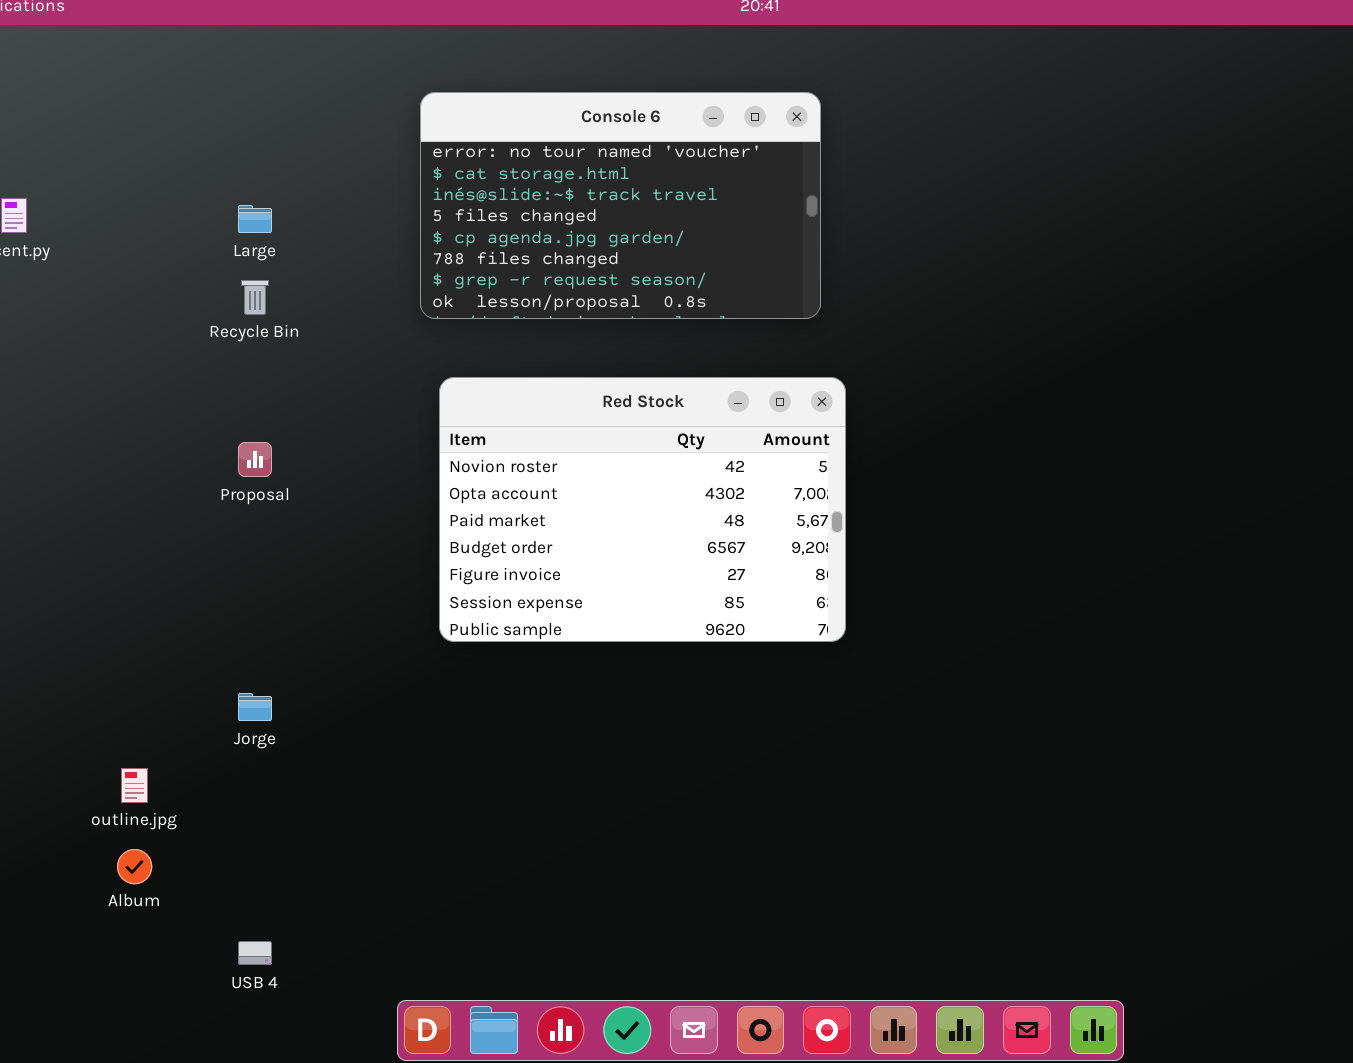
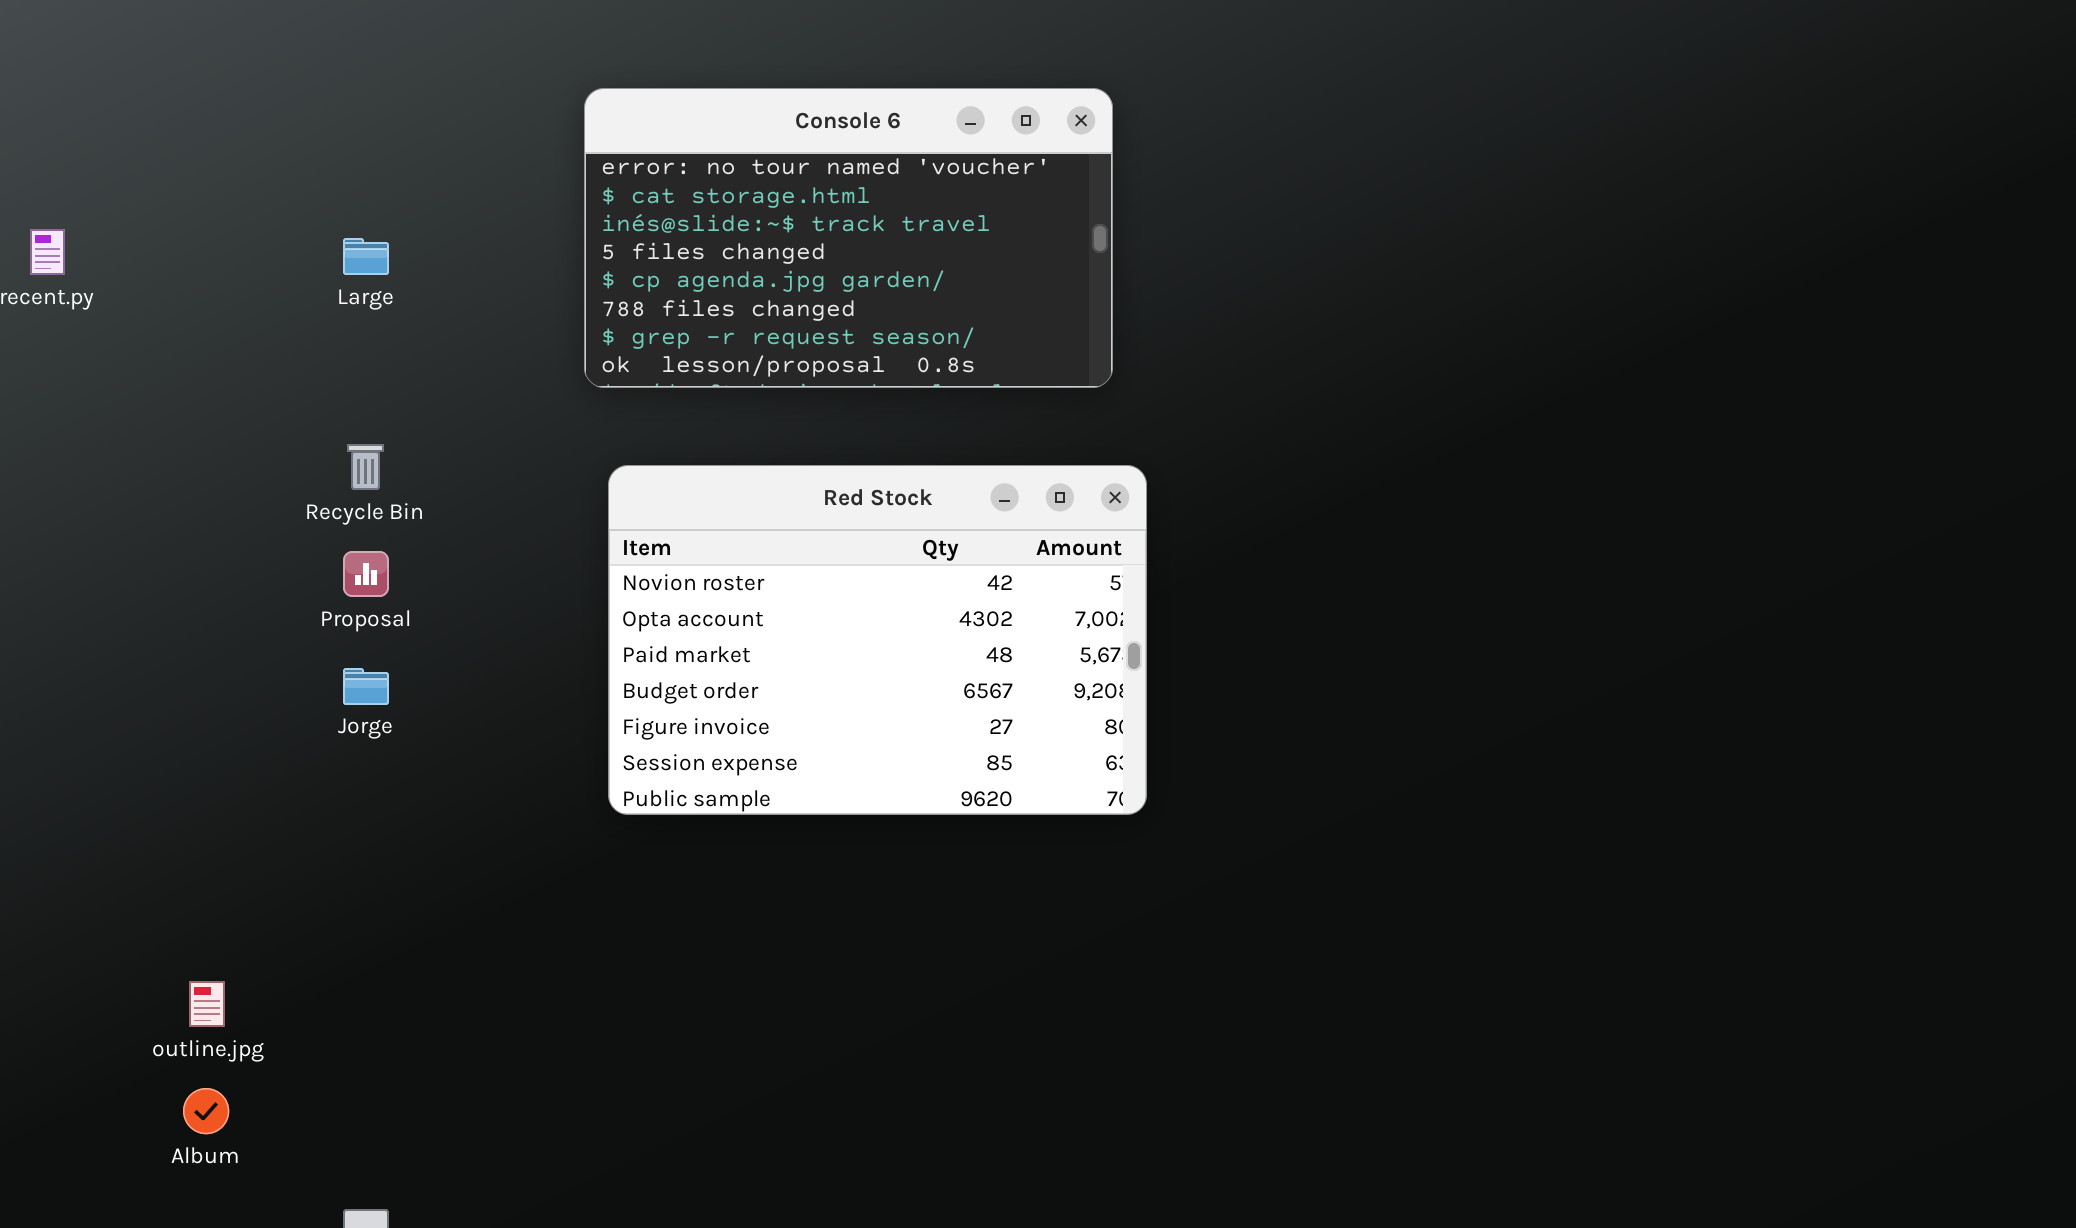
Recycle Bin: [241,280,269,315] -> [347,444,384,490], moved
Jorge: [238,693,272,721] -> [343,668,389,705], moved

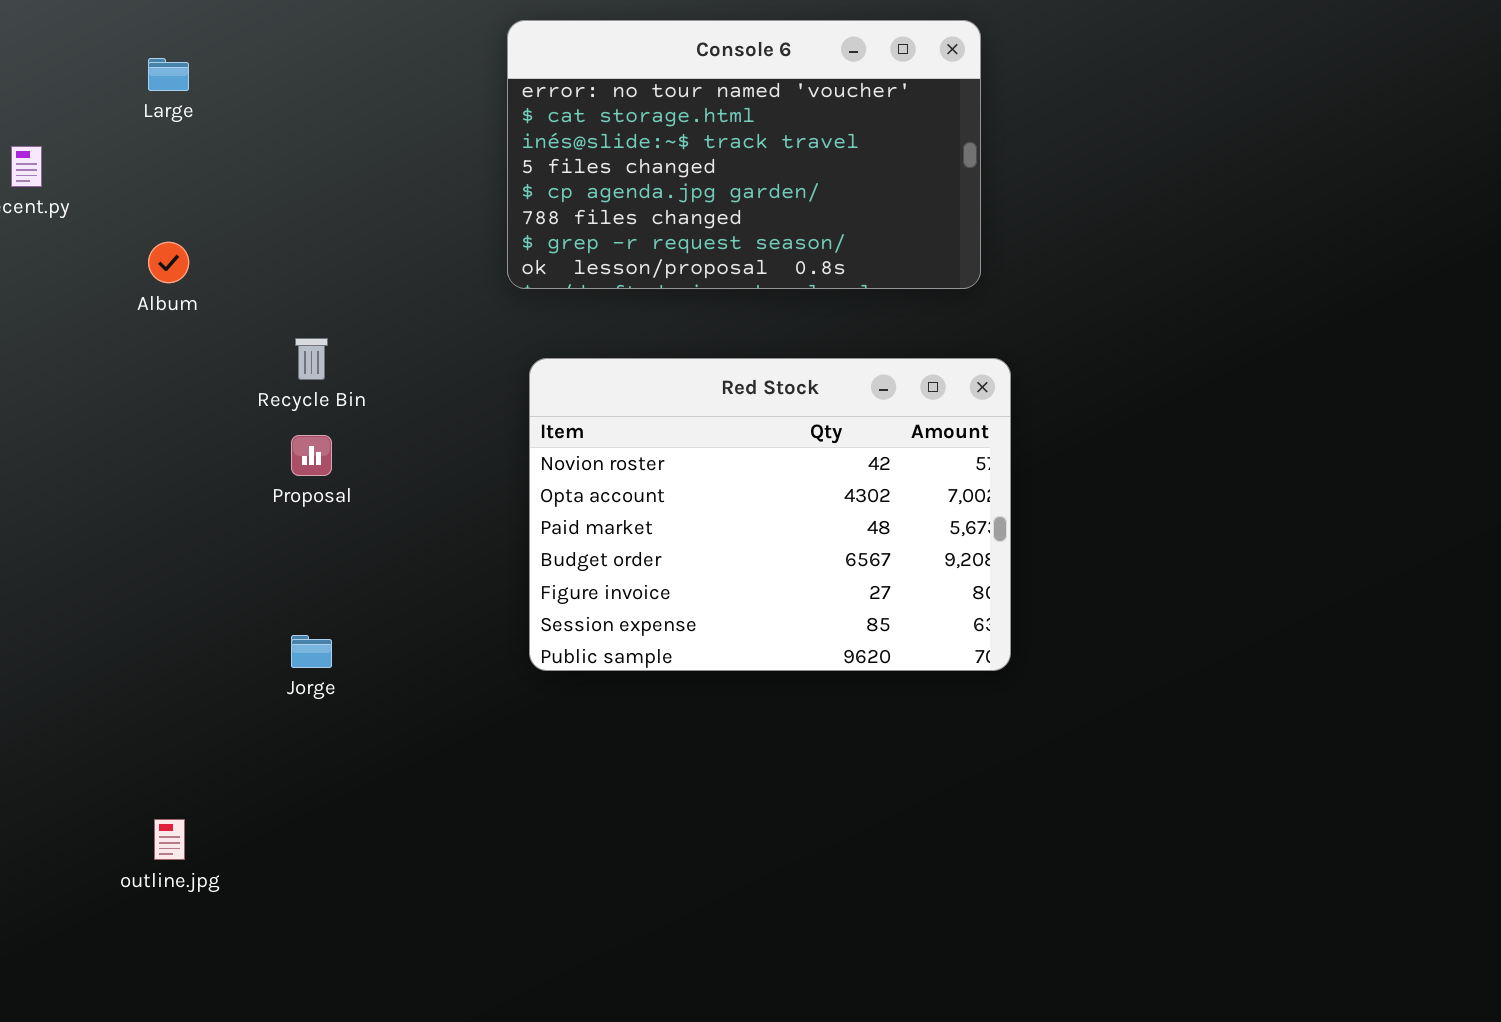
Large: [343,238,389,275] -> [148,58,189,91], moved
Jorge: [343,668,389,705] -> [291,635,332,668], moved
Album: [183,1088,229,1134] -> [148,242,189,283], moved

